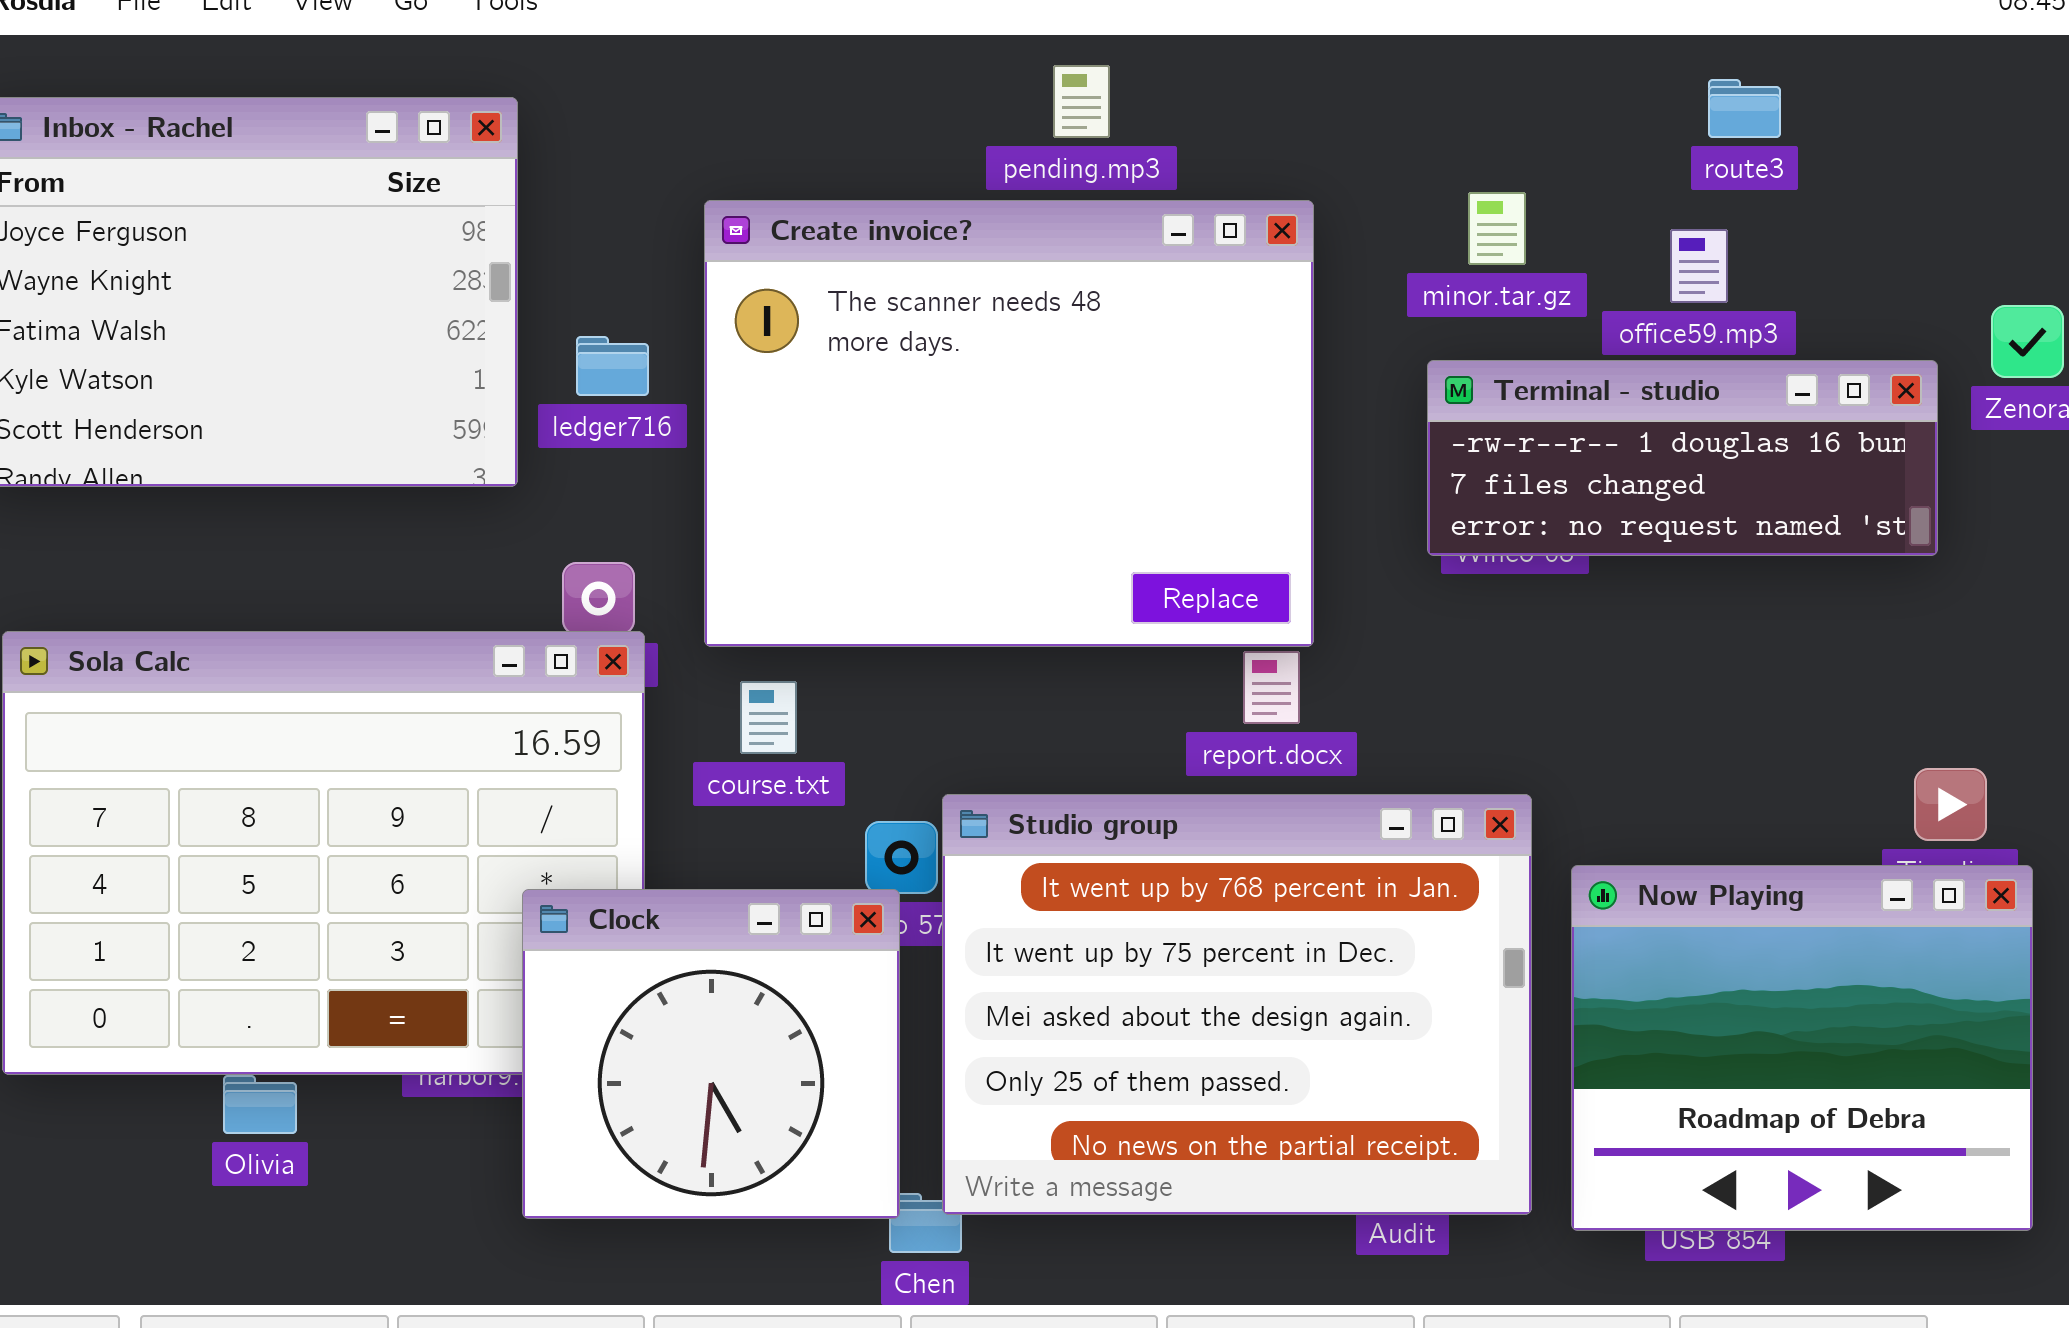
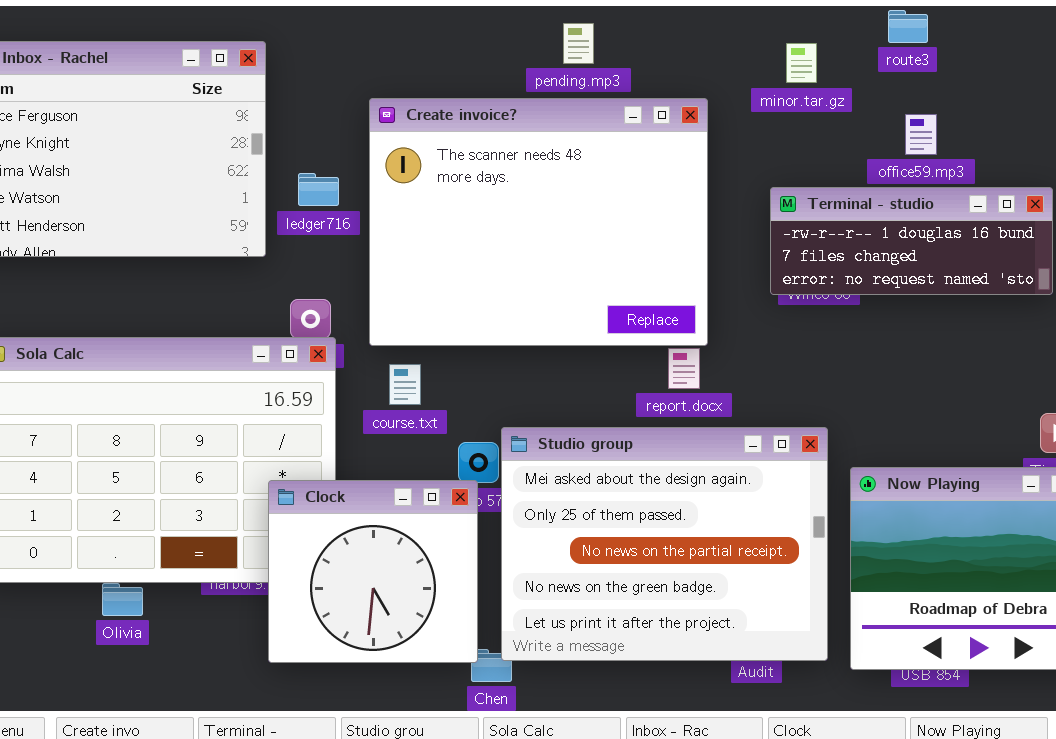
route3: [1708,79,1781,138] -> [888,10,928,43], moved
minor.tar.gz: [1468,192,1526,265] -> [786,43,817,83], moved
Studio group: [942,794,1532,1215] -> [501,427,828,661], scrolled down 2 rows

